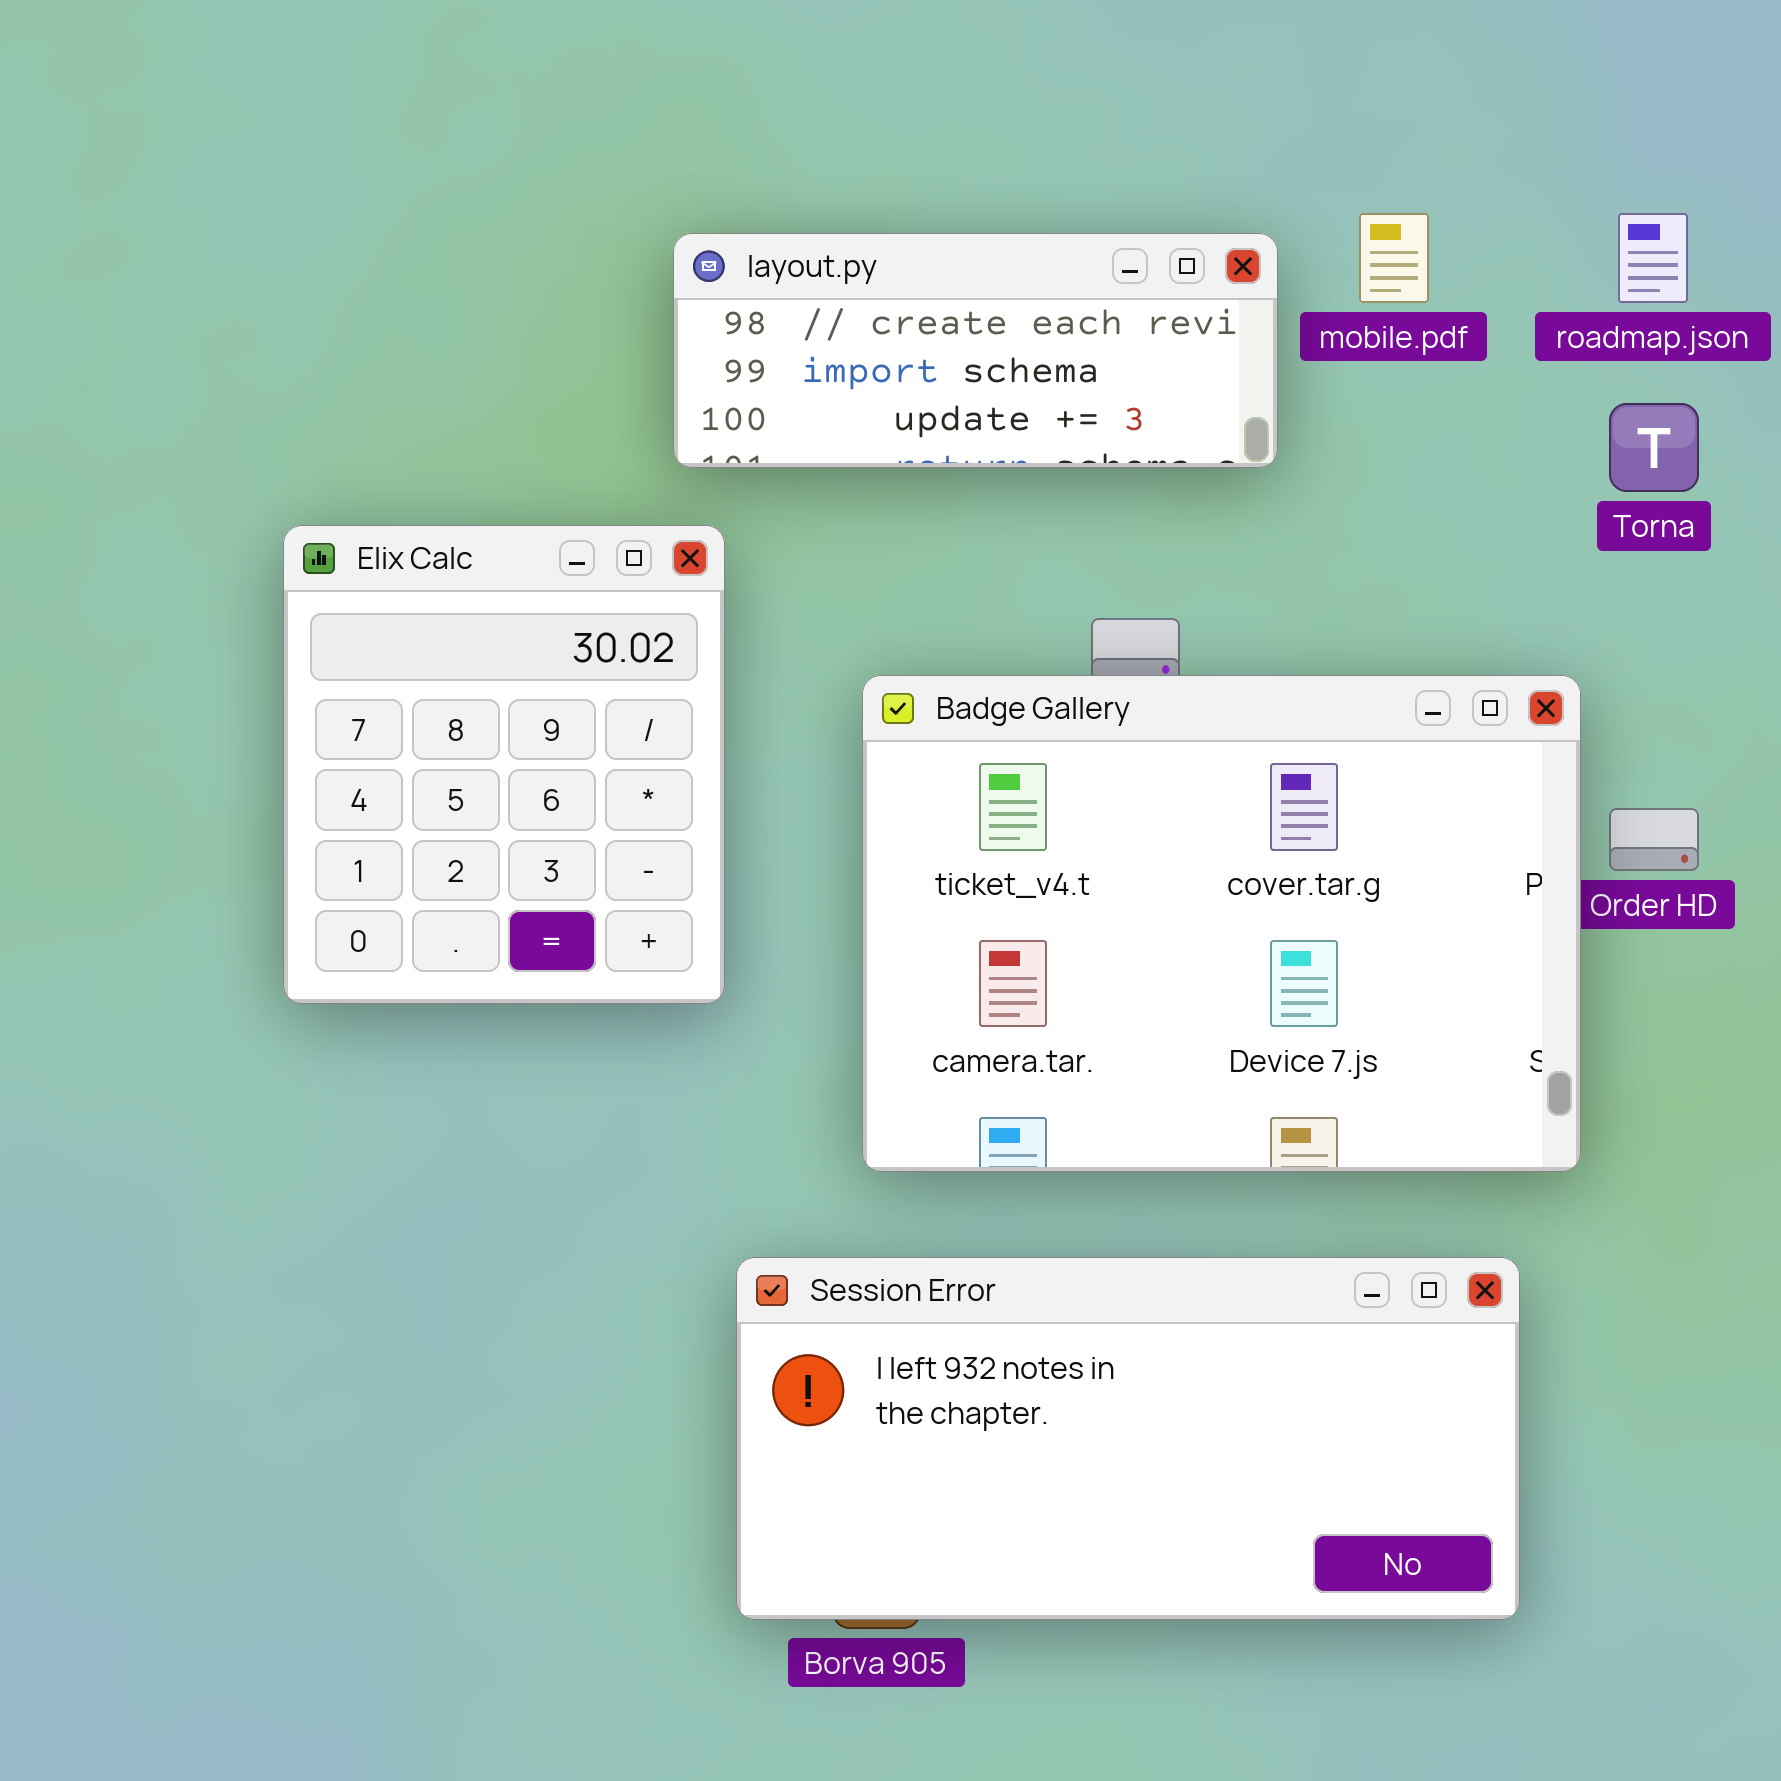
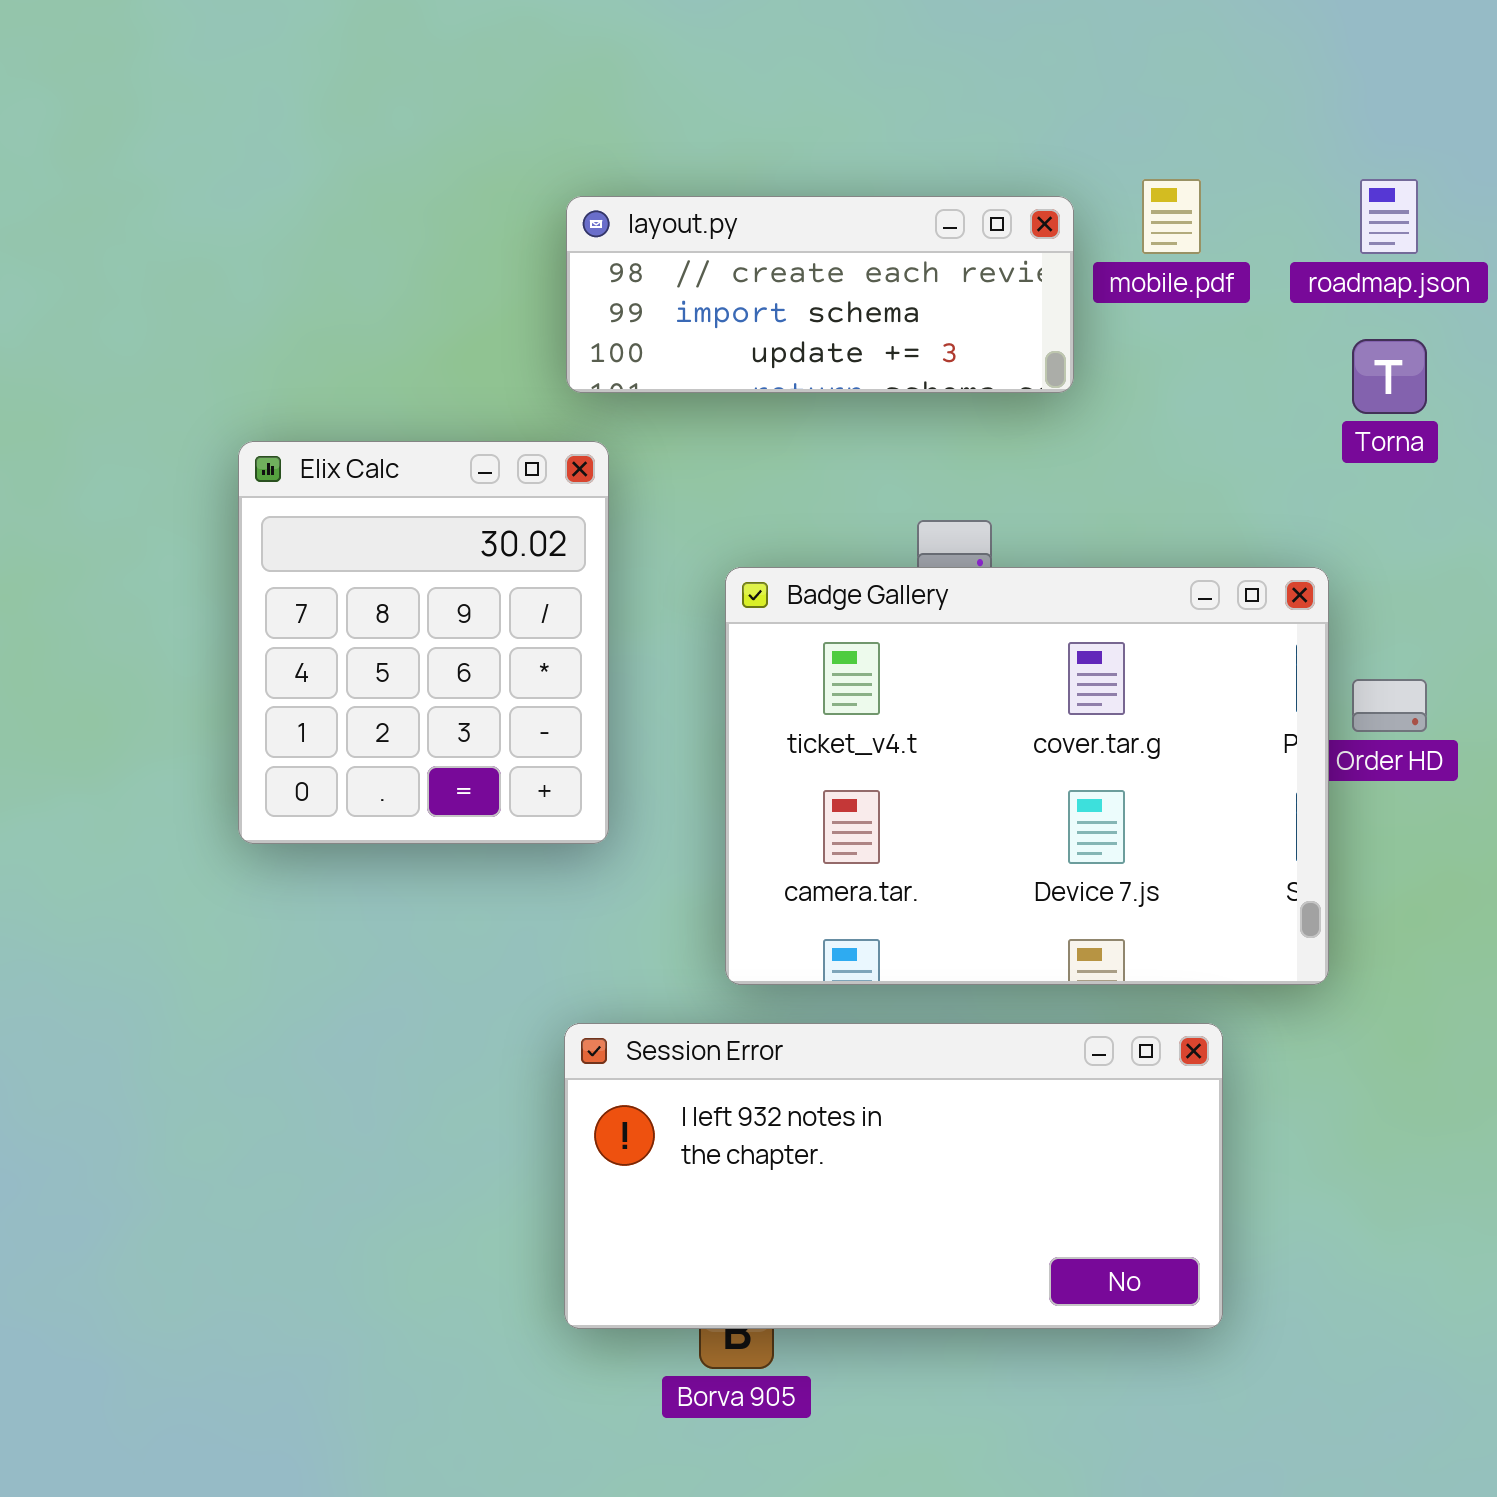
Session Error: [736,1257,1520,1620] -> [564,1023,1223,1329], moved

